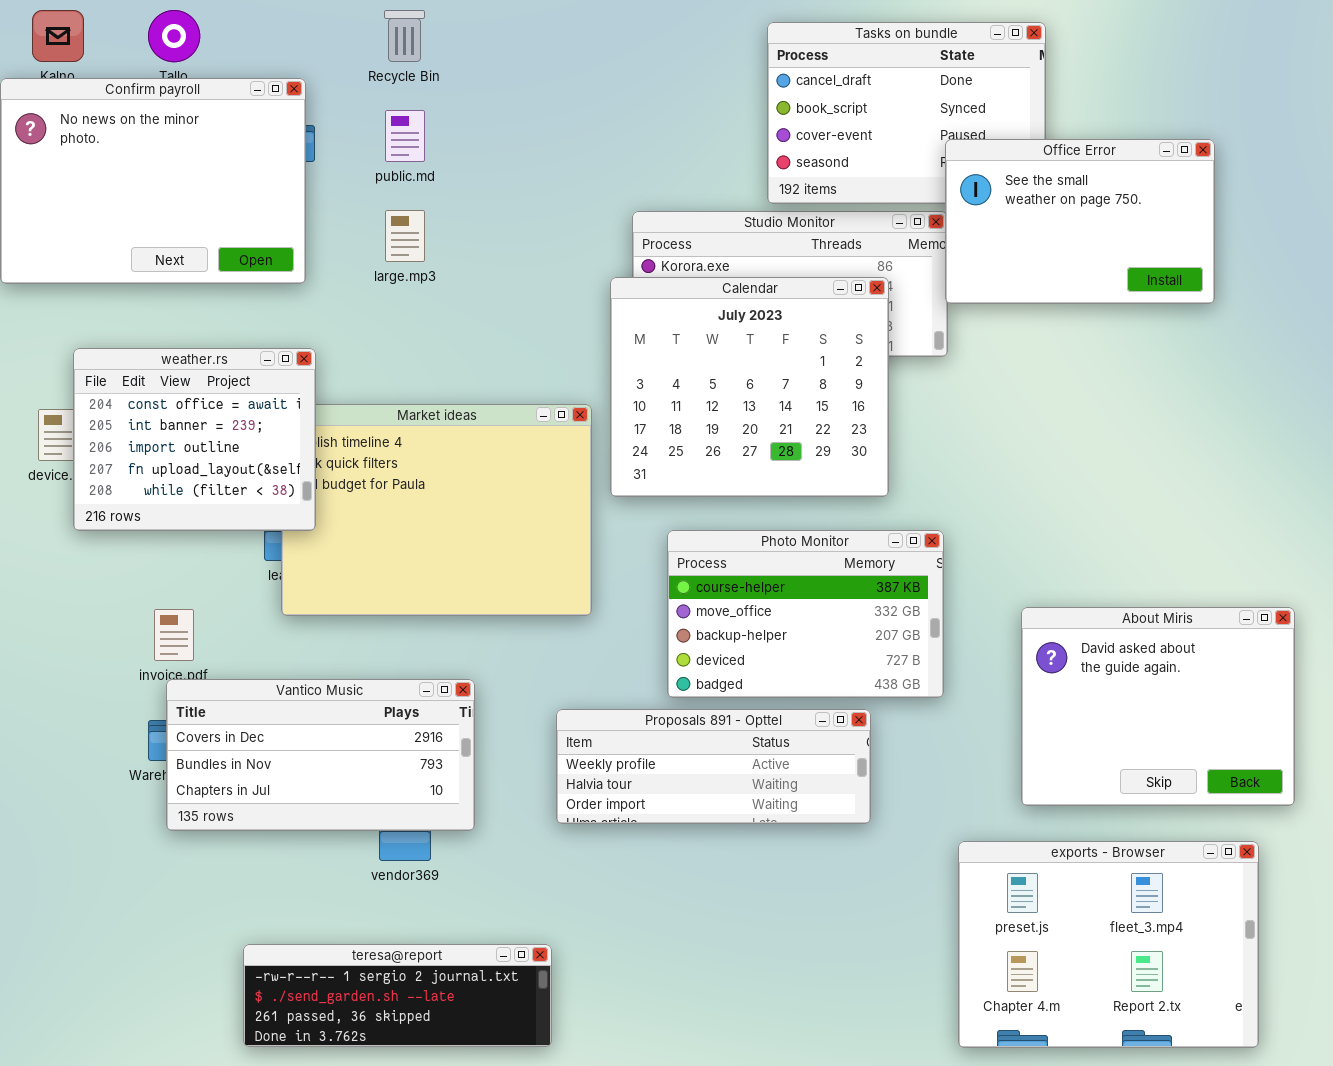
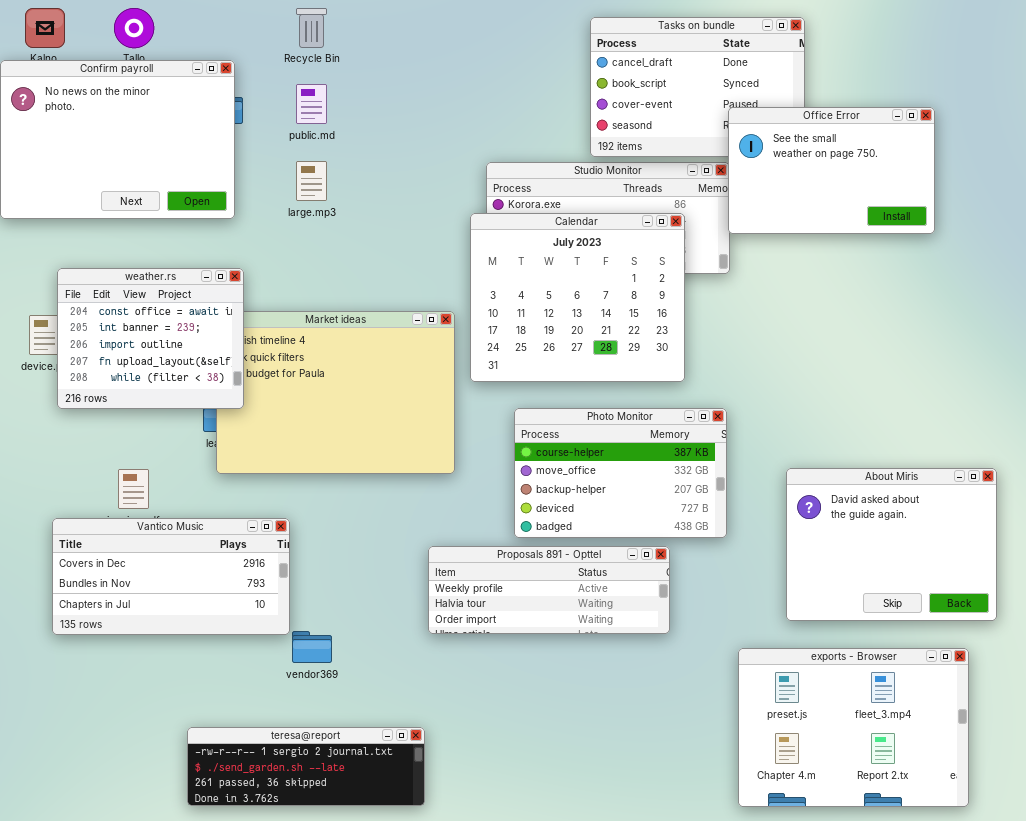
Vantico Music: [166,679,475,831] -> [52,518,290,635], moved

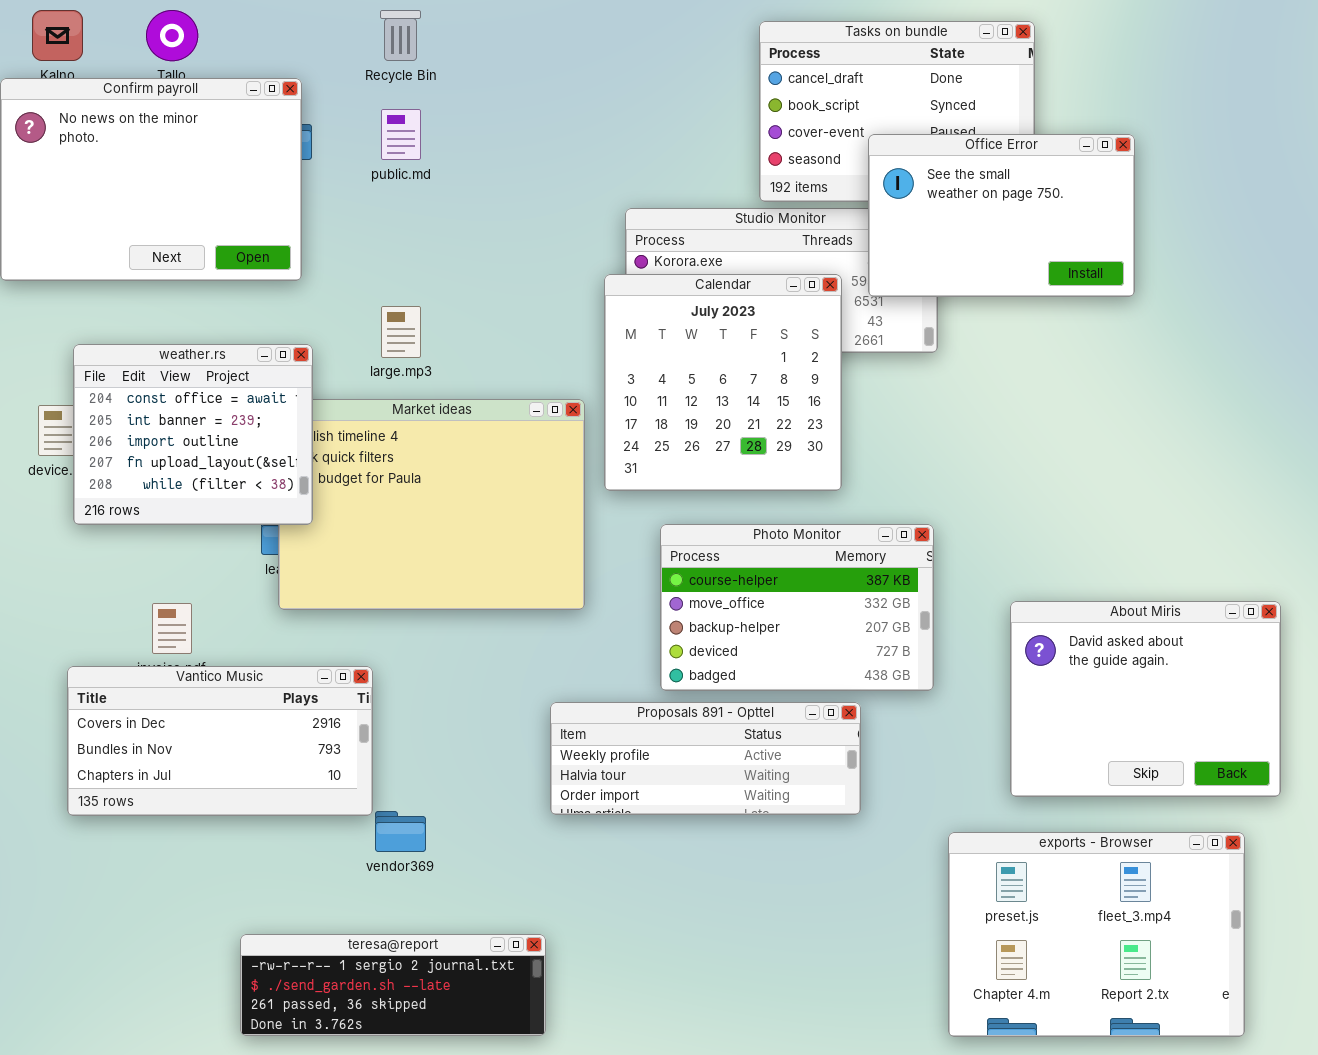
Office Error: [728,107,935,234] -> [868,134,1135,297], moved
large.mp3: [296,161,327,201] -> [381,306,421,358], moved
Calendar: [470,213,685,382] -> [604,274,842,491], resized

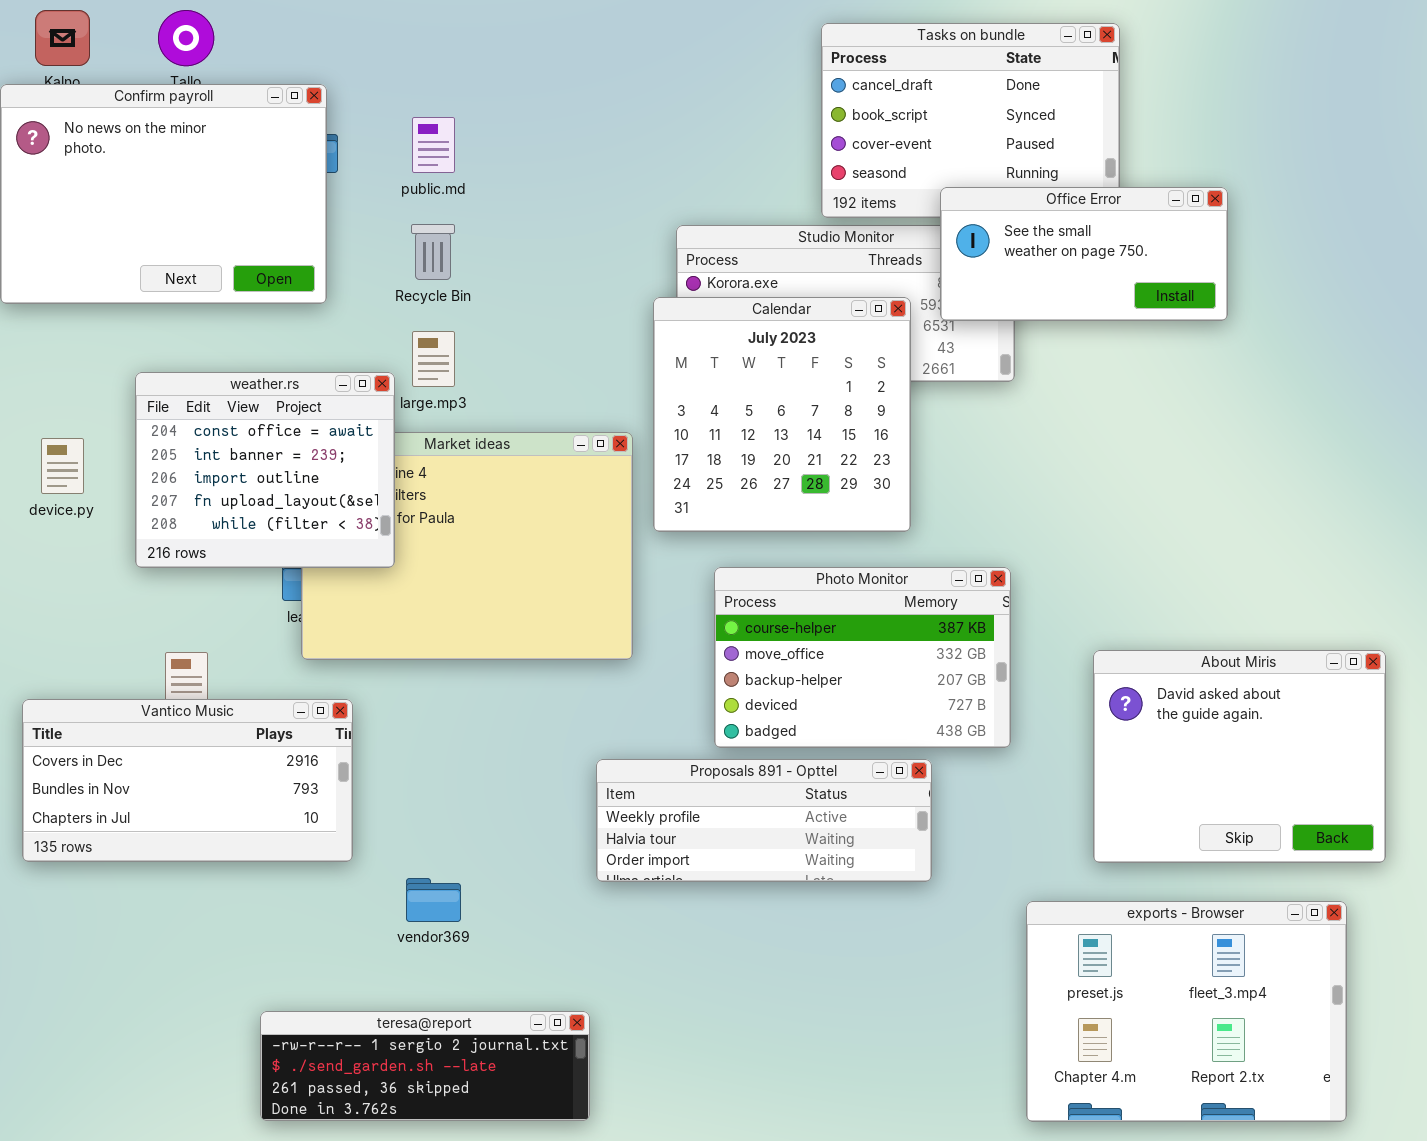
Recycle Bin: [380,10,421,61] -> [411,224,455,280], moved
Office Error: [868,134,1135,297] -> [940,187,1228,321], resized
weather.rs: [73,344,313,525] -> [135,372,395,568], moved
Vantico Music: [67,666,373,816] -> [22,699,353,862], moved

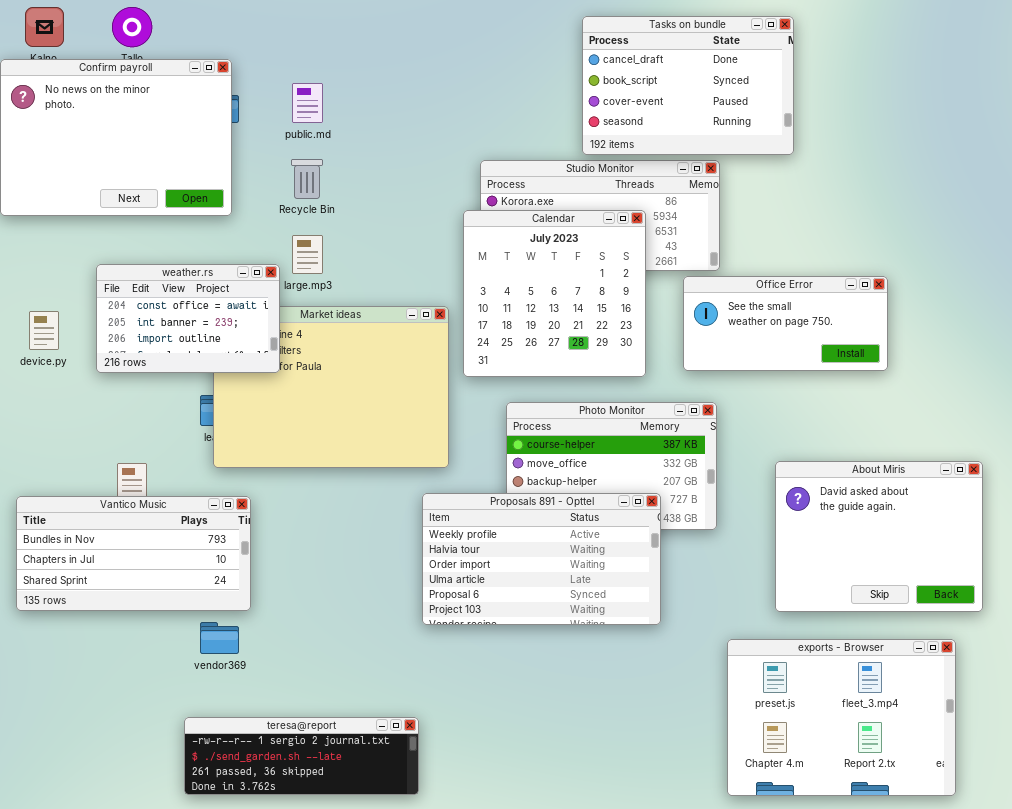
Office Error: [940,187,1228,321] -> [683,276,888,371], moved
weather.rs: [135,372,395,568] -> [96,264,280,373], resized
Vantico Music: [22,699,353,862] -> [16,496,251,611], scrolled down 1 row
Proposals 891 - Opttel: [596,759,932,882] -> [422,493,661,625], resized
vendor369: [406,878,461,922] -> [200,622,239,654], moved

